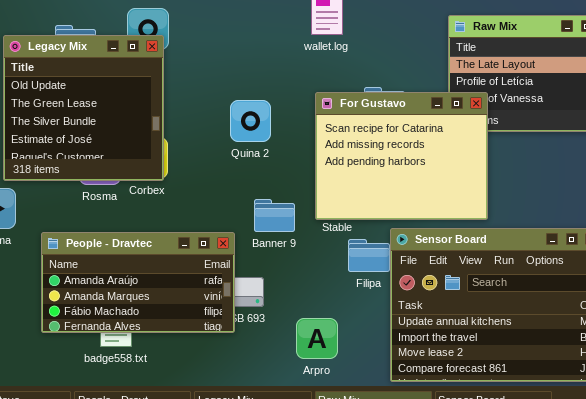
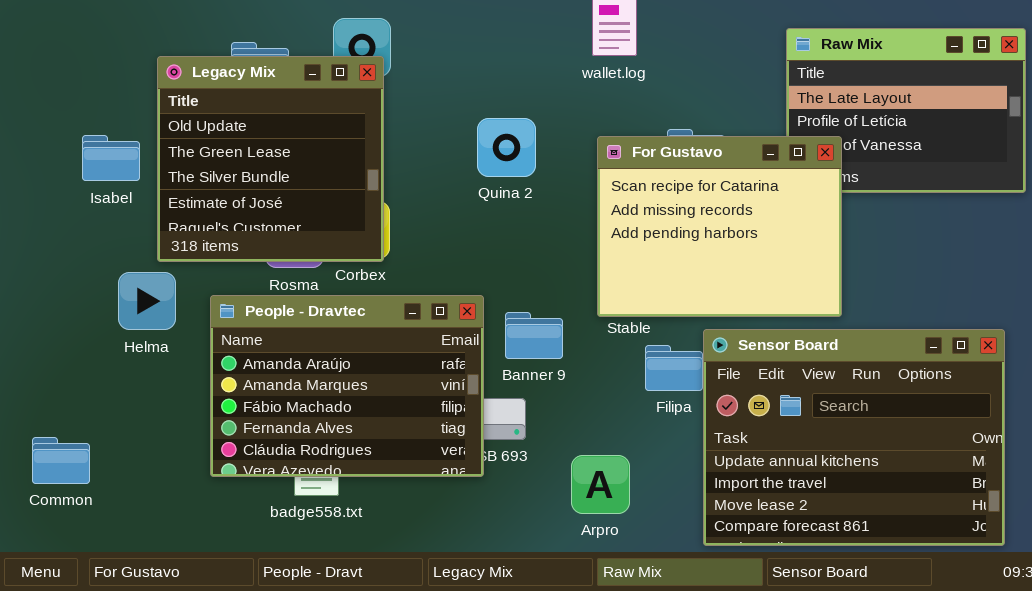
Quina 2: [230,100,271,142] -> [477,118,536,177], moved
Banner 9: [254,199,295,232] -> [505,312,563,359], moved
People - Dravtec: [41,232,235,333] -> [210,295,484,477], resized

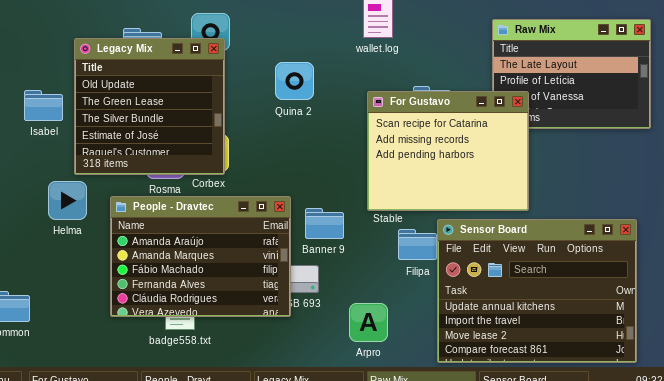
Quina 2: [477,118,536,177] -> [275,62,314,100], moved

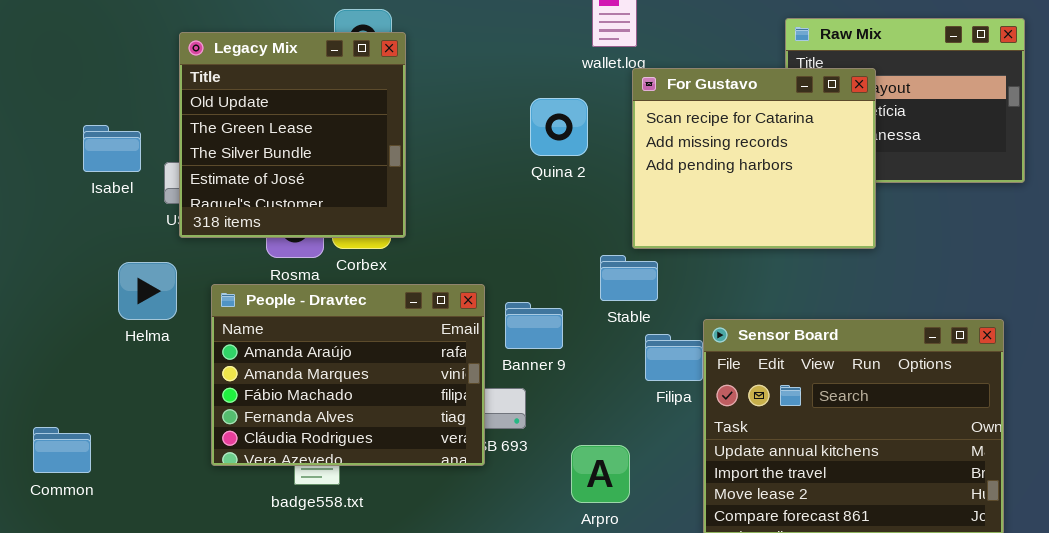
Legacy Mix: [74,38,225,175] -> [179,32,406,238], moved
Quina 2: [275,62,314,100] -> [530,98,588,156], moved
For Gustavo: [367,91,529,211] -> [632,68,876,249], moved

